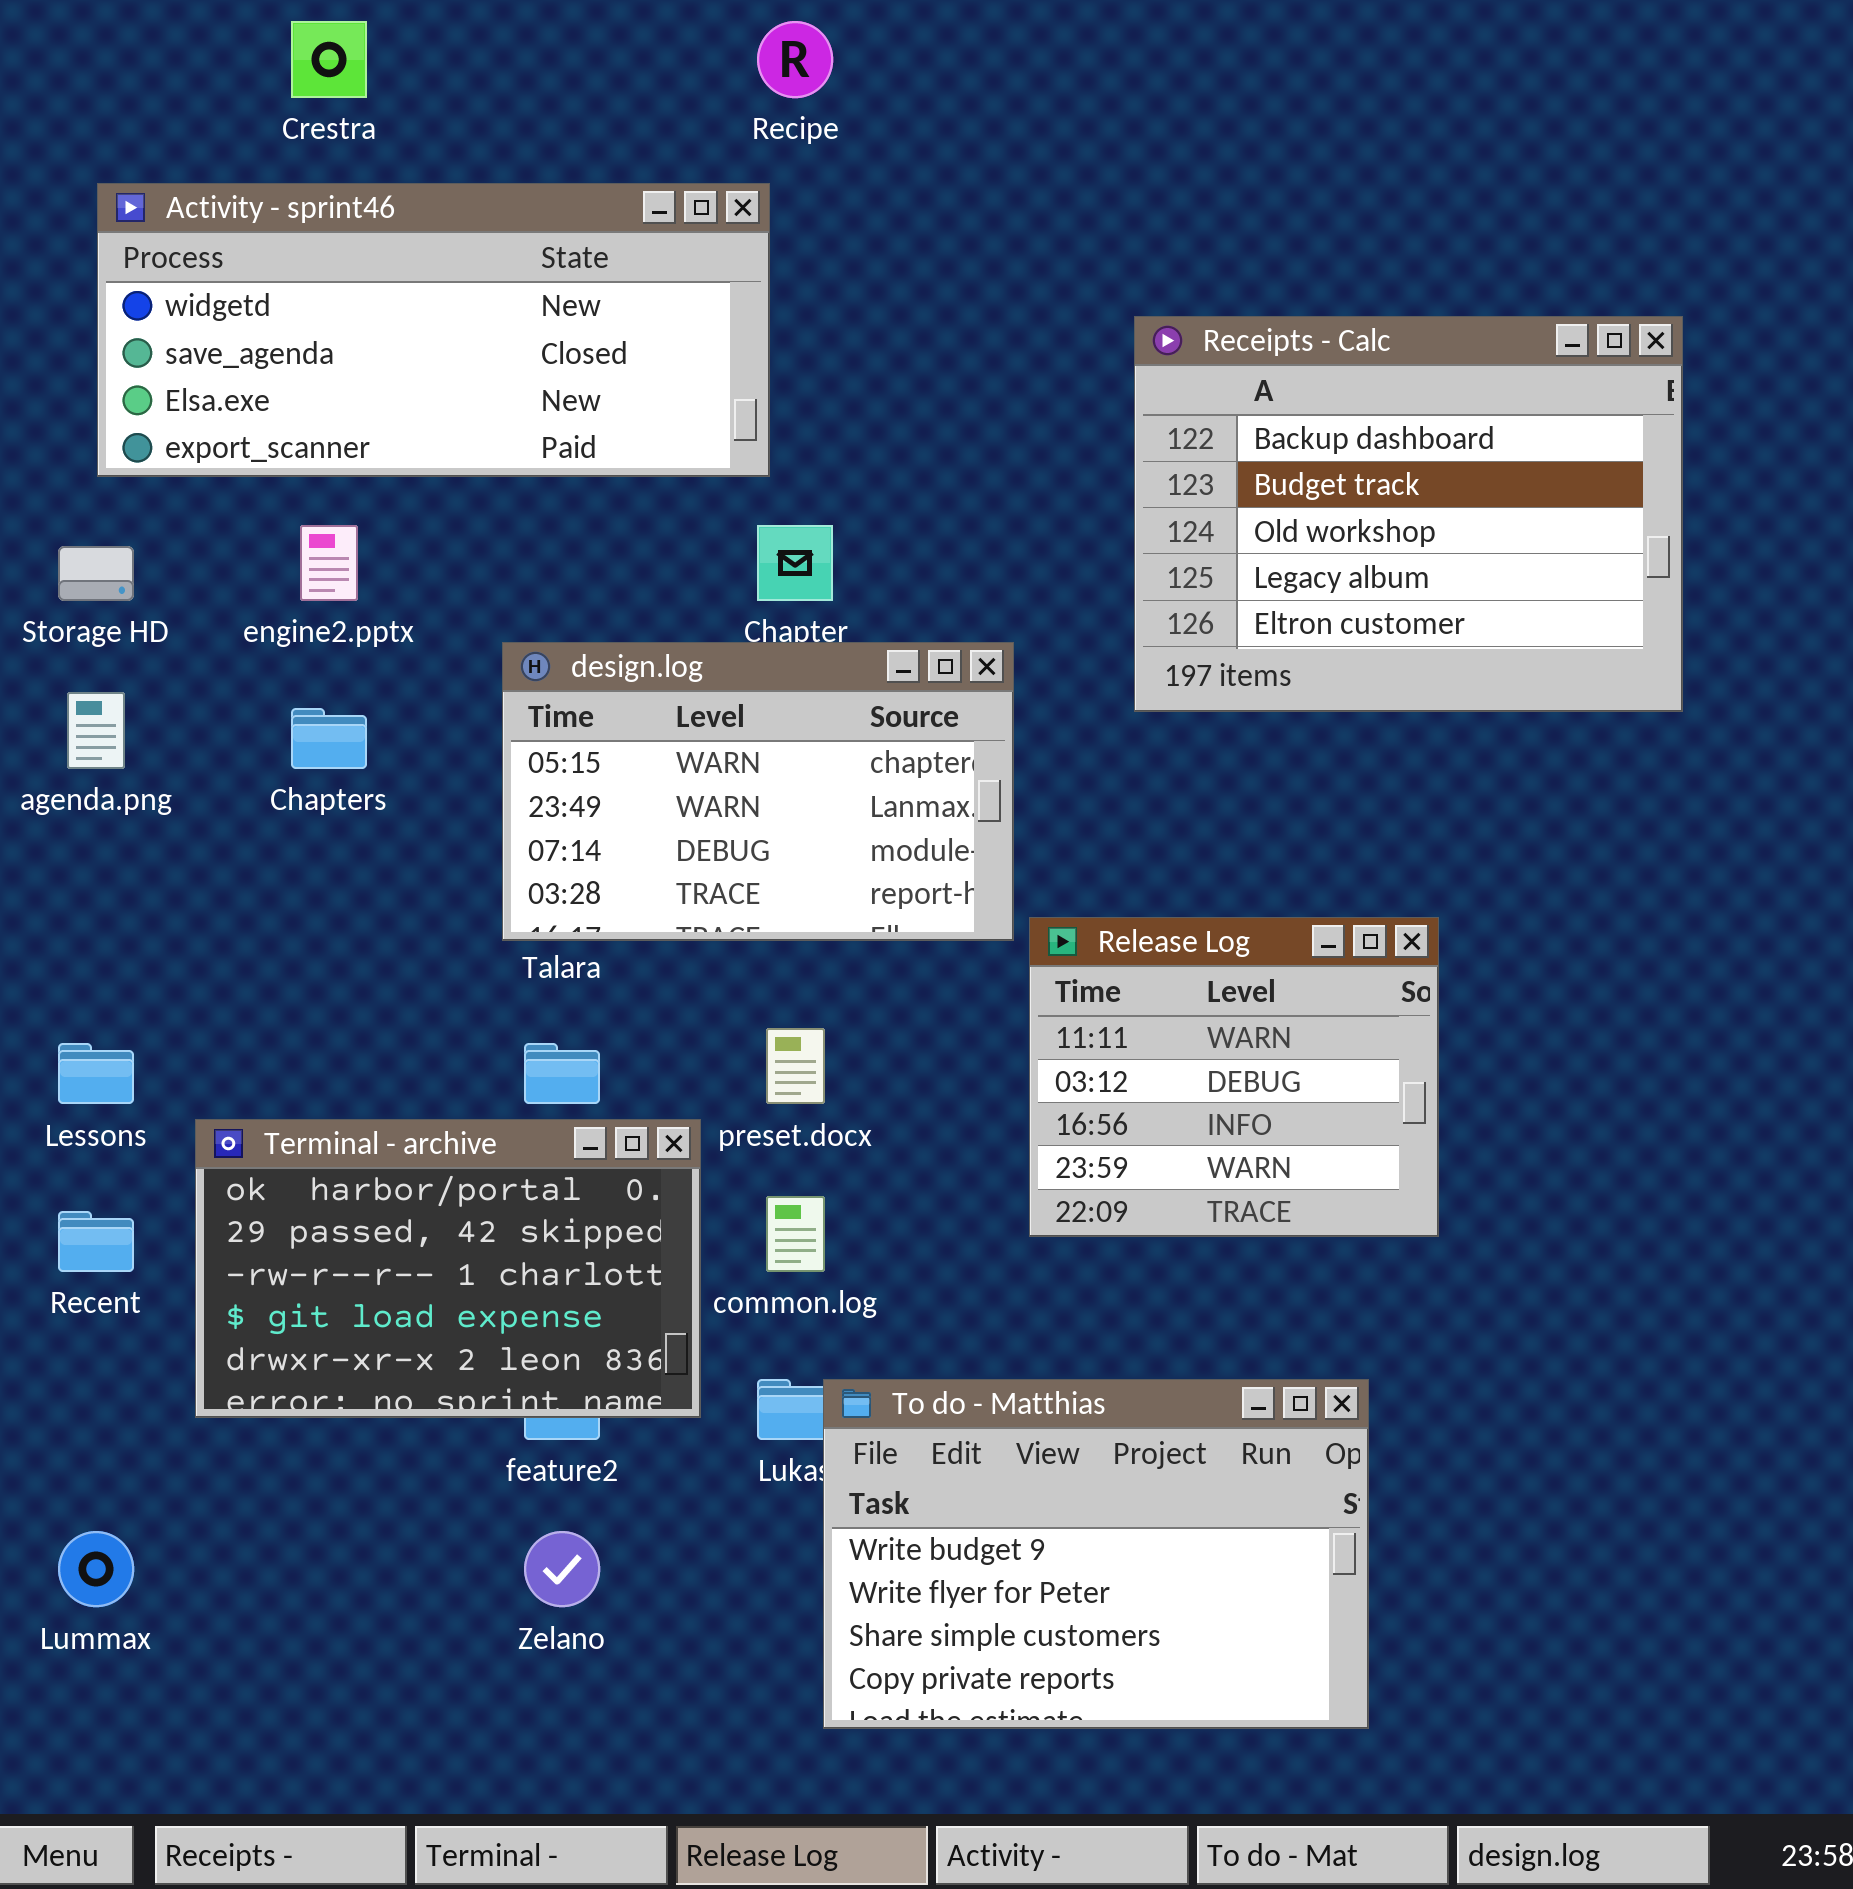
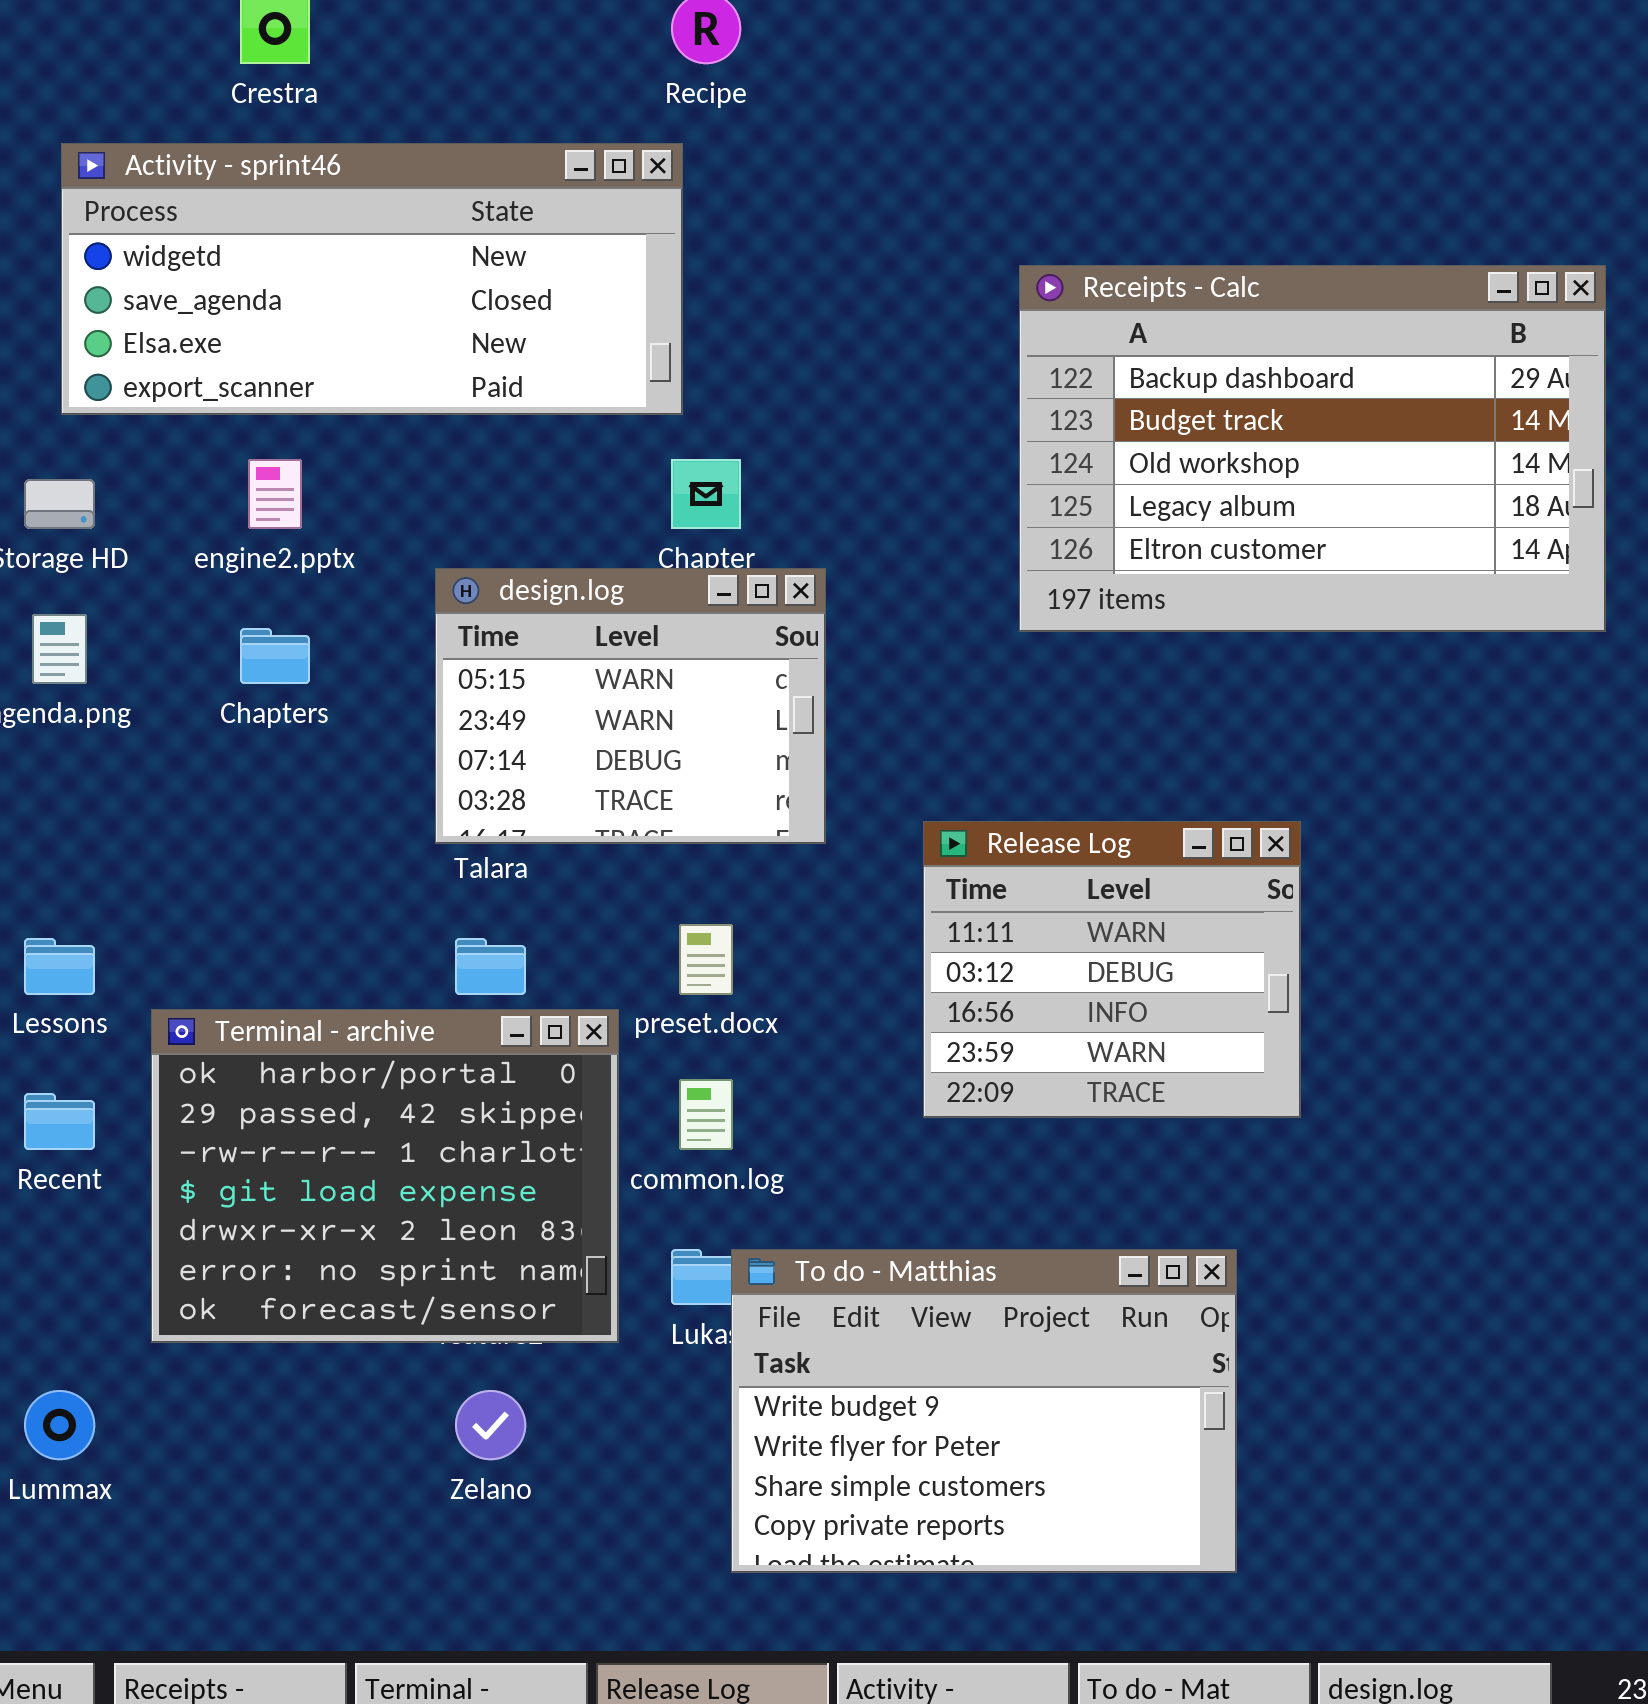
Receipts - Calc: [1134,316,1683,712] -> [1019,265,1606,632], resized
design.log: [502,642,1014,941] -> [435,568,826,844], resized
Terminal - archive: [195,1119,701,1418] -> [151,1009,619,1343], resized

